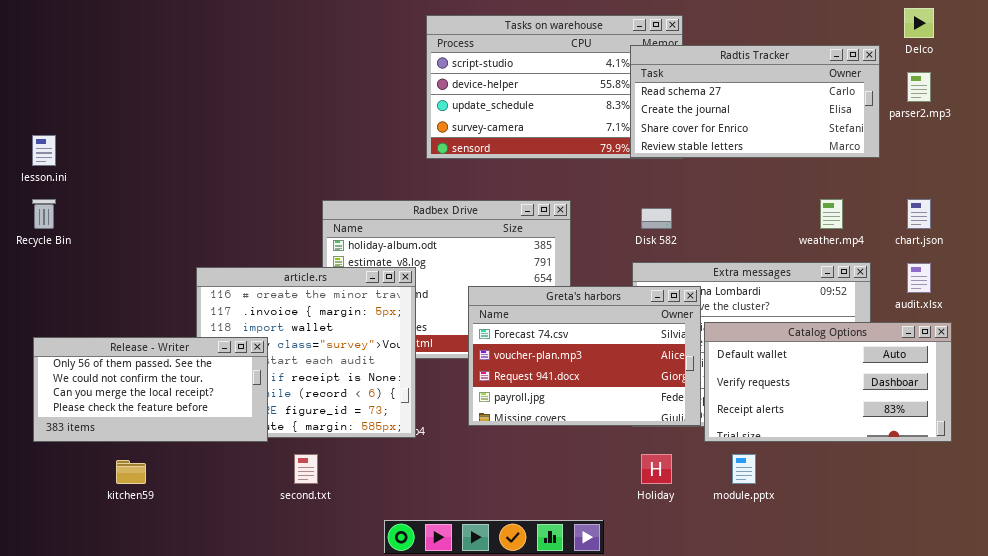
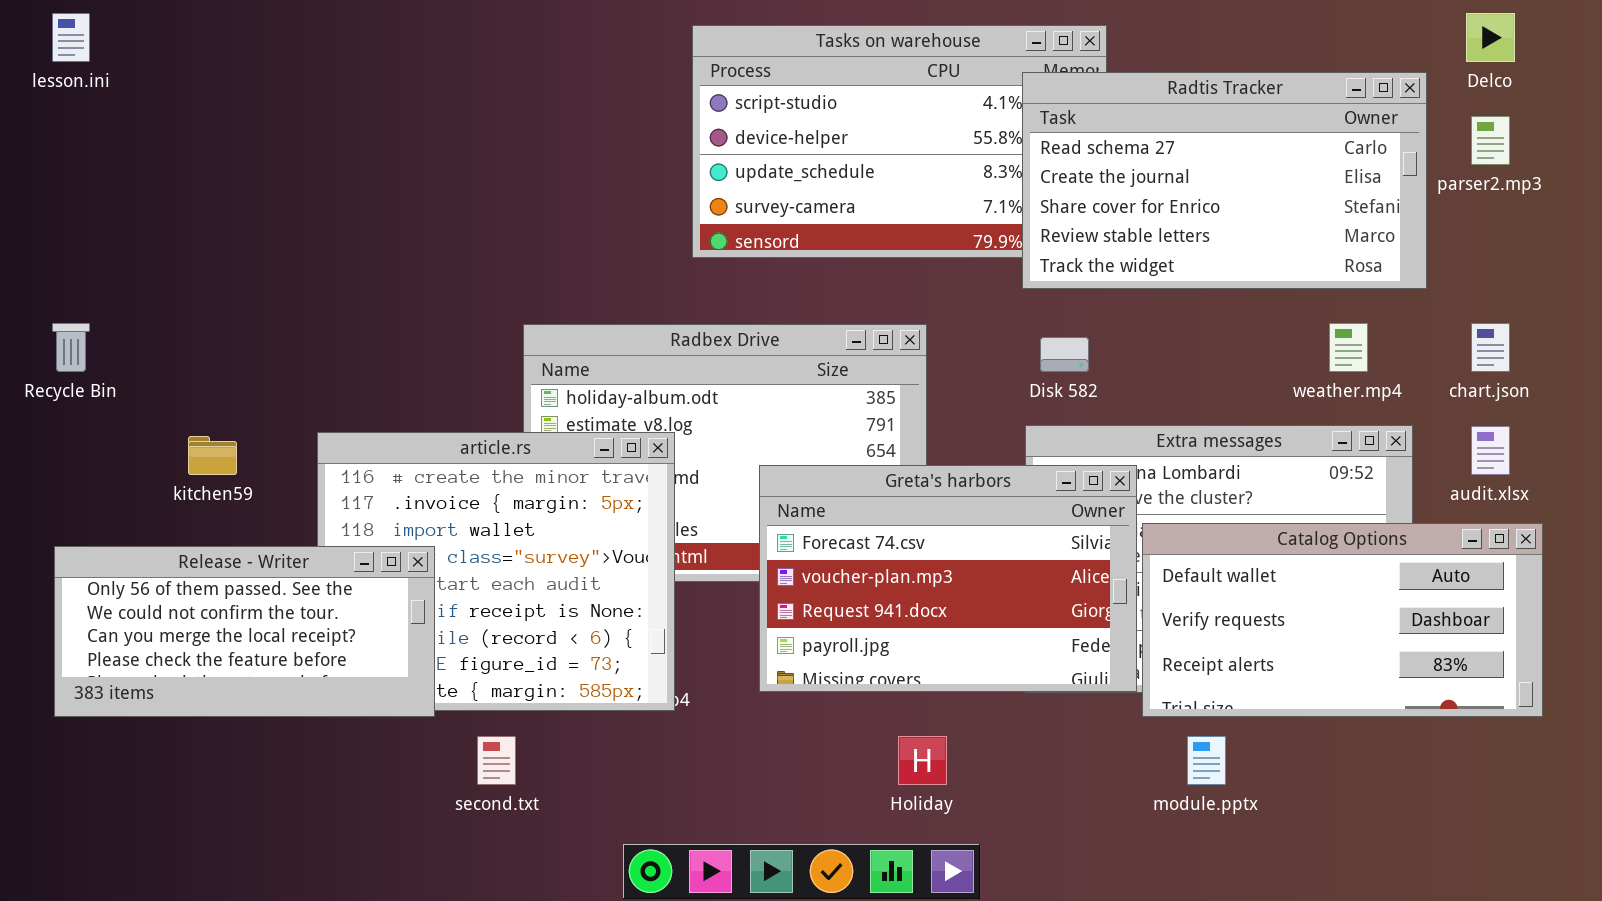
Radtis Tracker: [630,45,880,158] -> [1022,72,1427,289], resized
lesson.ini: [32,135,56,166] -> [52,13,90,62], moved
Holiday: [641,454,672,484] -> [898,736,947,785], moved
kitchen59: [116,460,146,484] -> [188,436,237,475], moved

